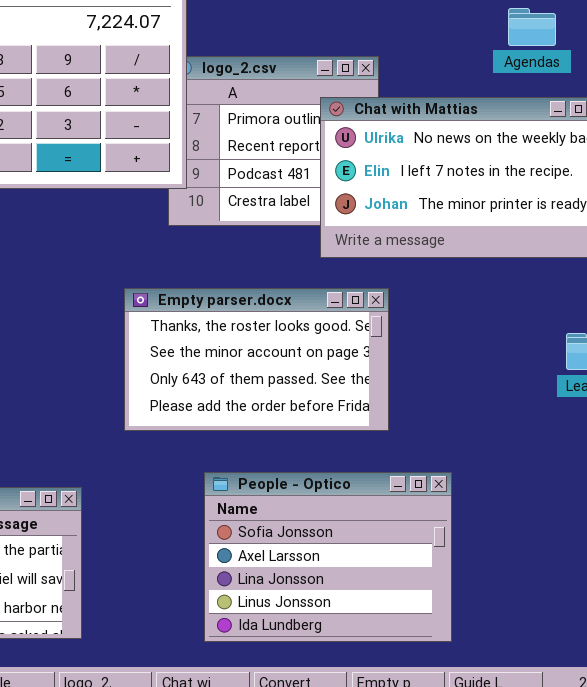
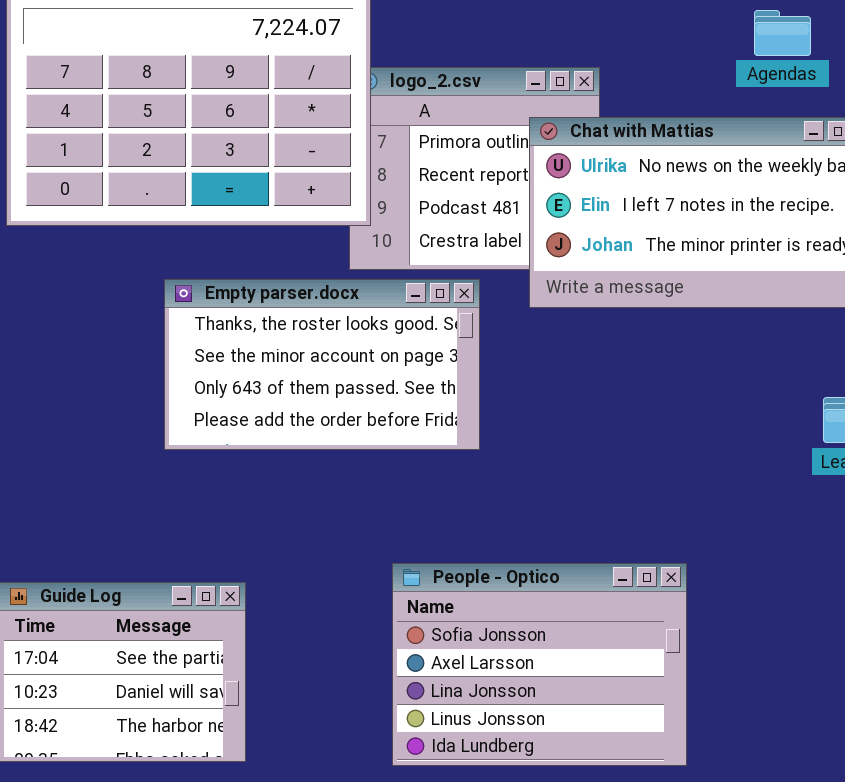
Empty parser.docx: [124,288,389,431] -> [164,279,480,450], moved

